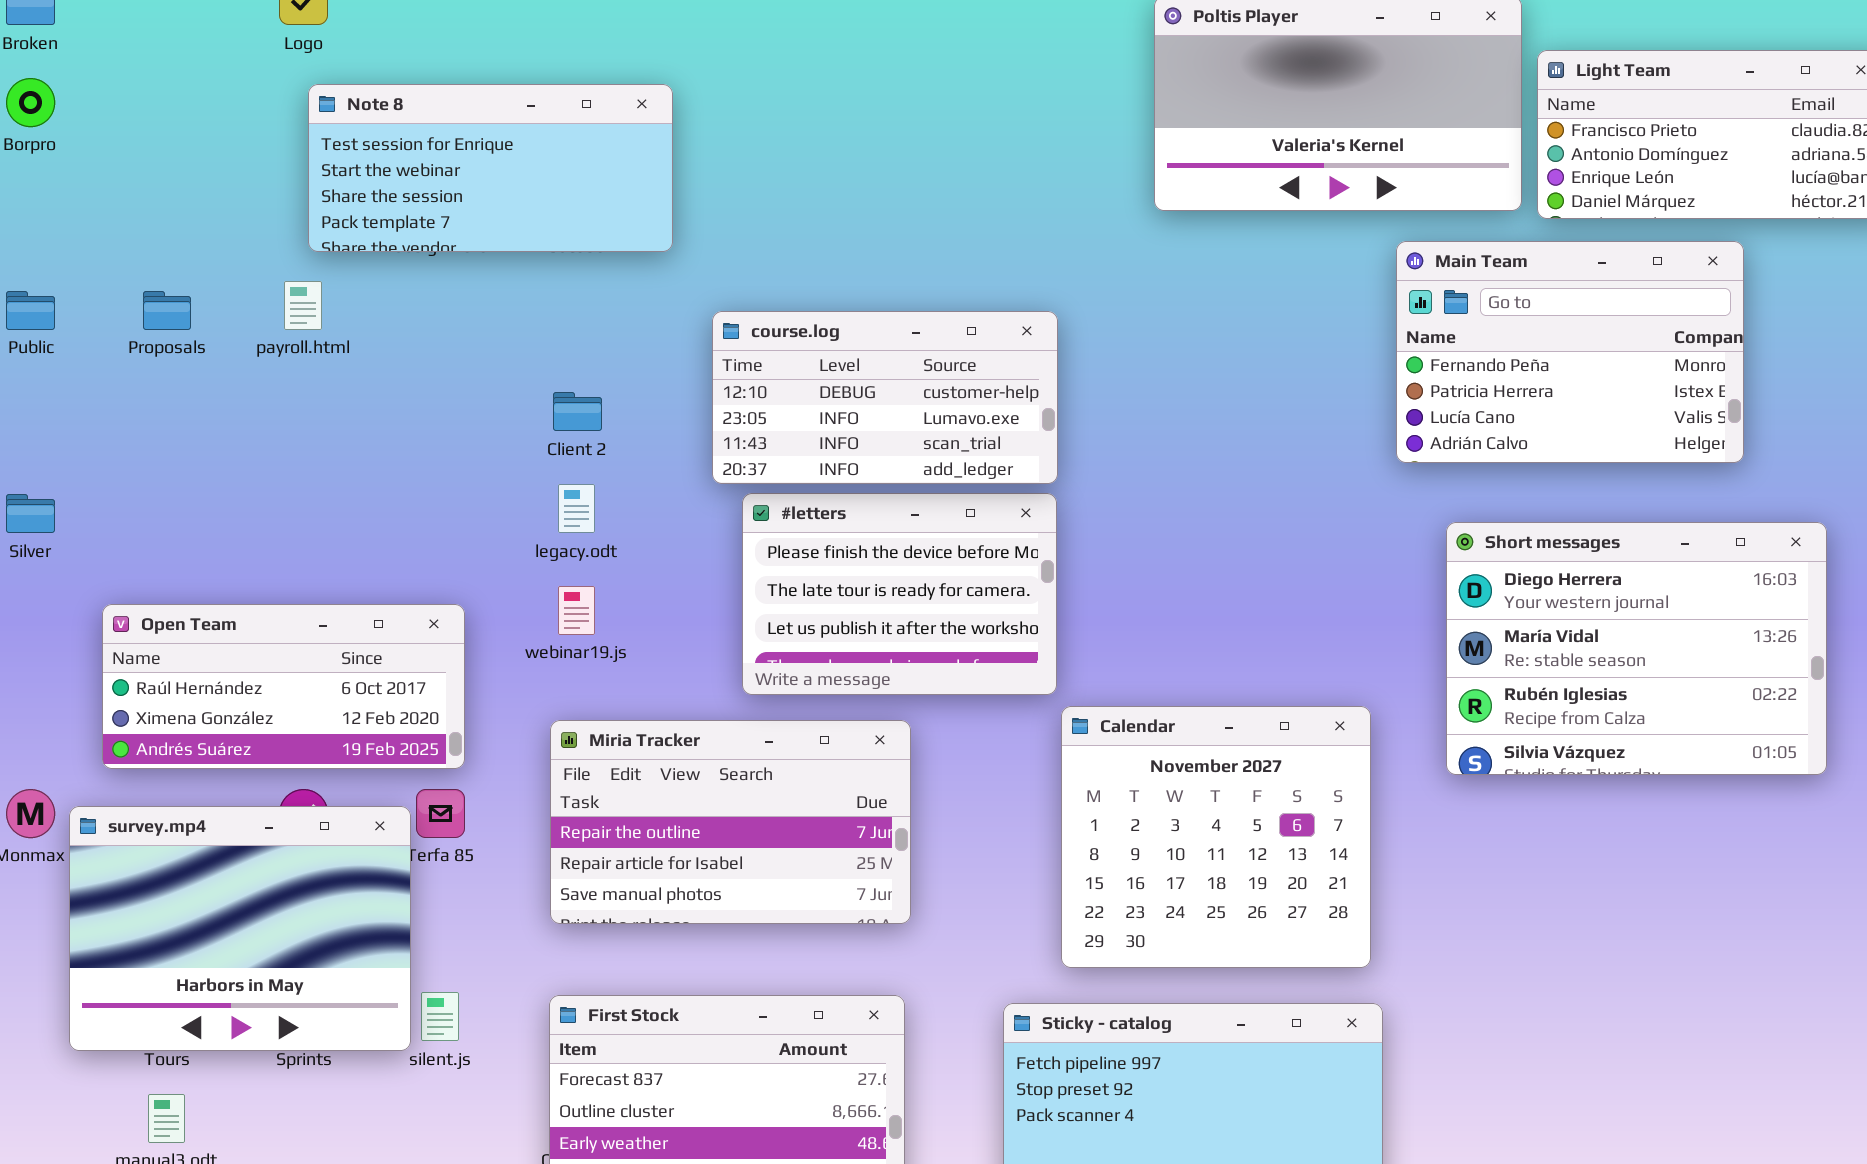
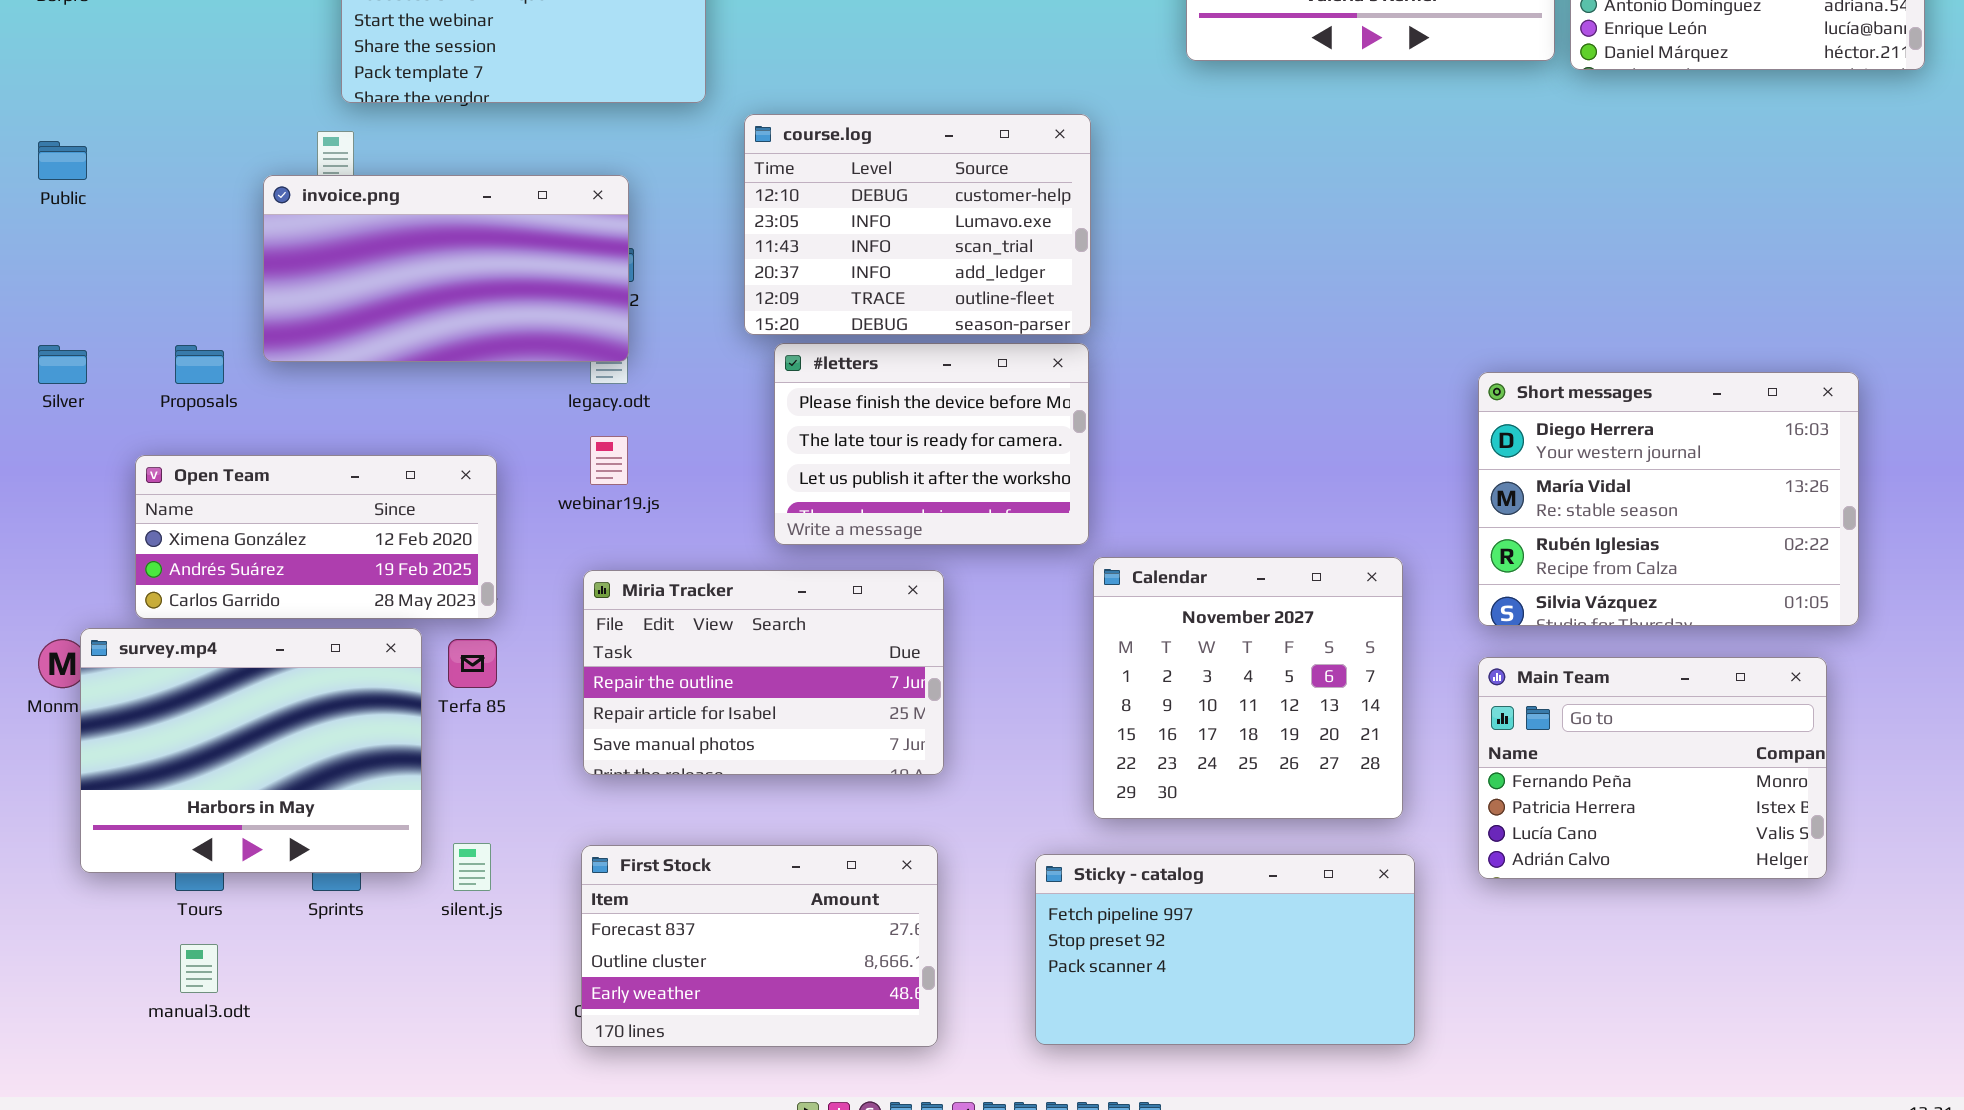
Main Team: [1396,241,1744,463] -> [1478,657,1827,879], moved
Proposals: [143,291,191,330] -> [175,345,224,384], moved
course.log: [712,311,1058,484] -> [744,114,1091,335], resized
invoice.png: none -> [263,175,629,362], opened
Open Team: [102,604,465,769] -> [135,455,497,619], scrolled down 1 row
survey.mp4: [69,806,411,1051] -> [80,628,422,873], moved

